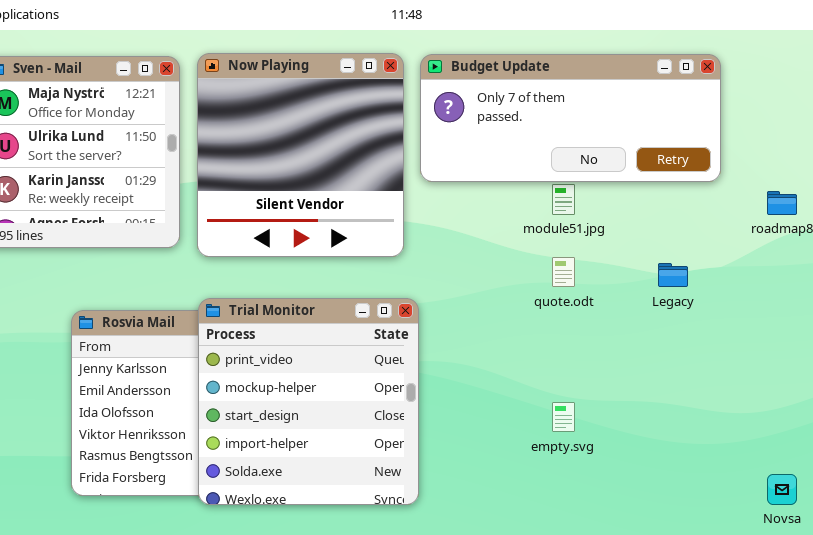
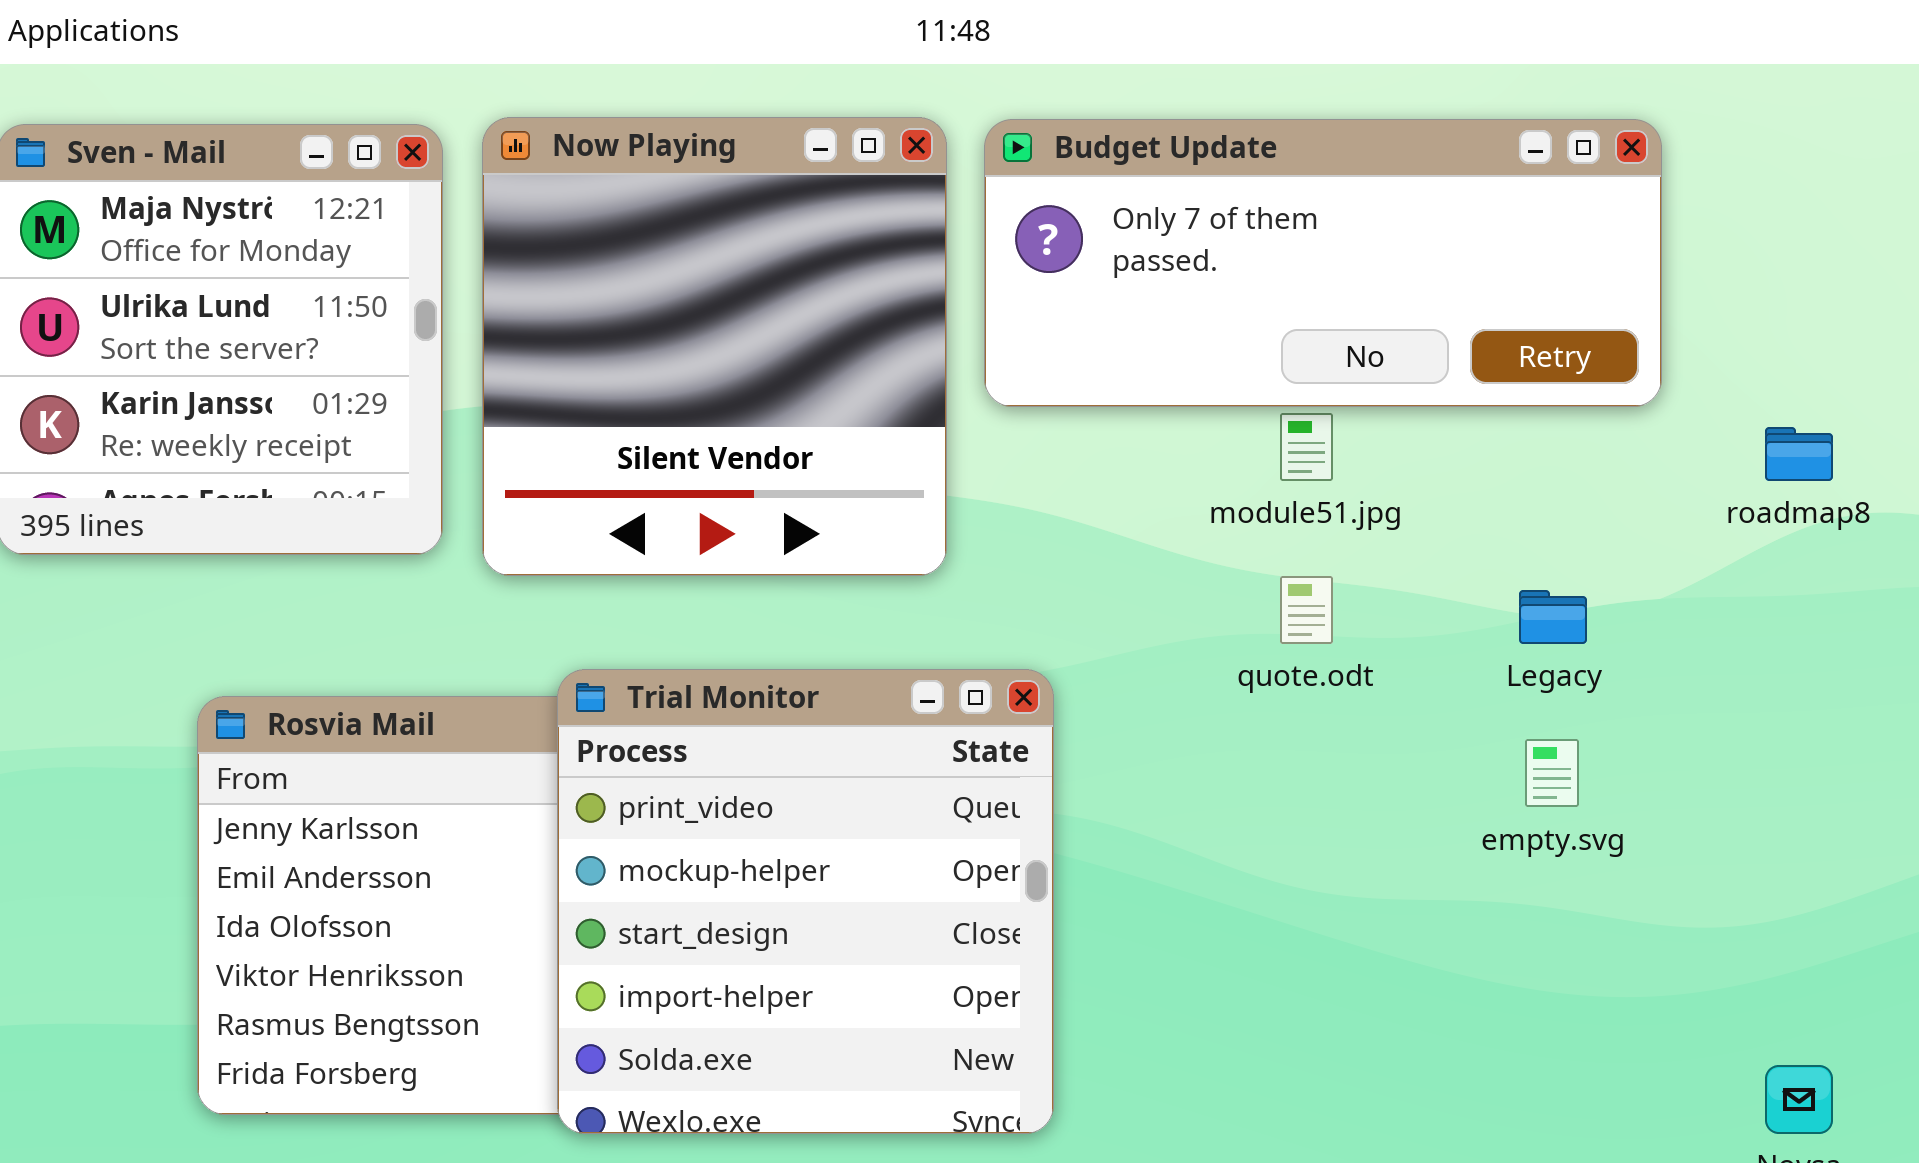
Trial Monitor: [198,298,419,505] -> [557,669,1054,1134], moved
empty.svg: [552,402,575,432] -> [1525,739,1579,807], moved

